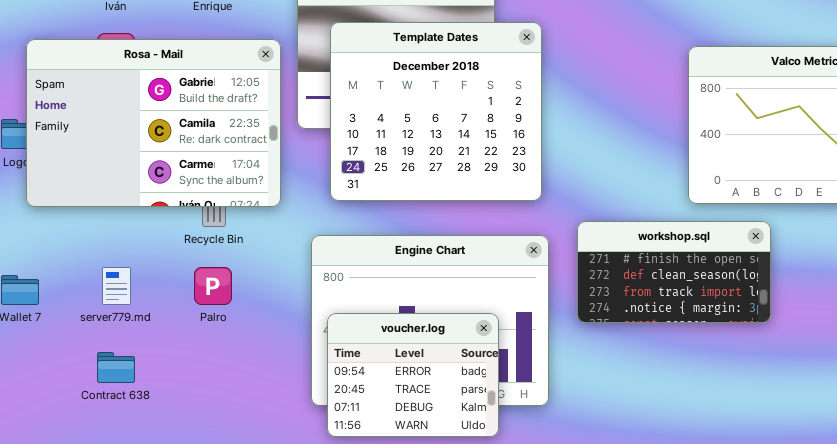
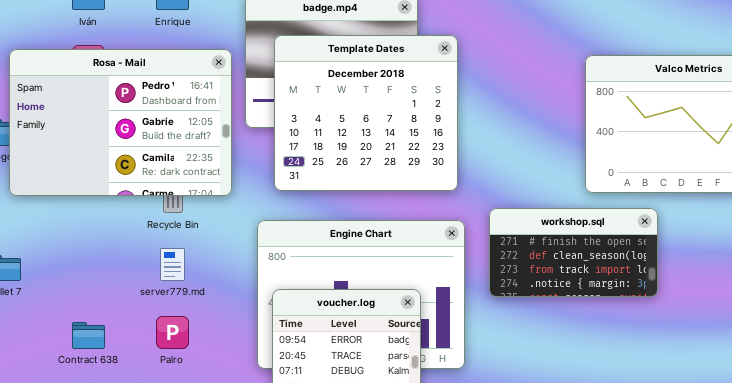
Rosa - Mail: [26,39,281,207] -> [9,49,232,196], scrolled up 1 row
server779.md: [102,267,131,305] -> [160,248,185,281], moved
Palro: [194,267,232,305] -> [156,316,189,349], moved

